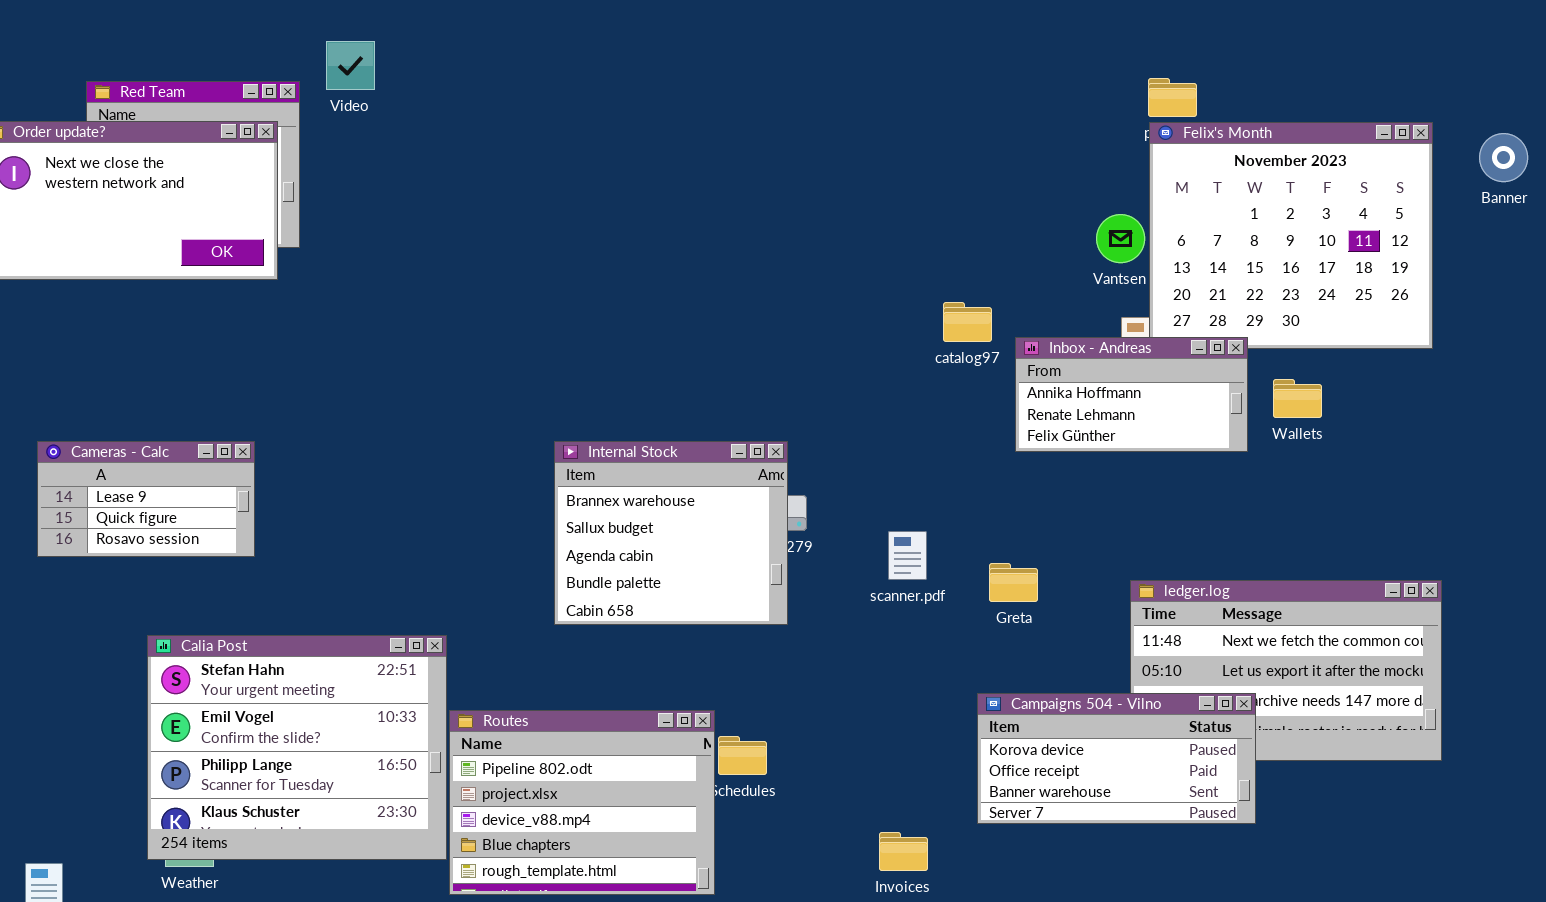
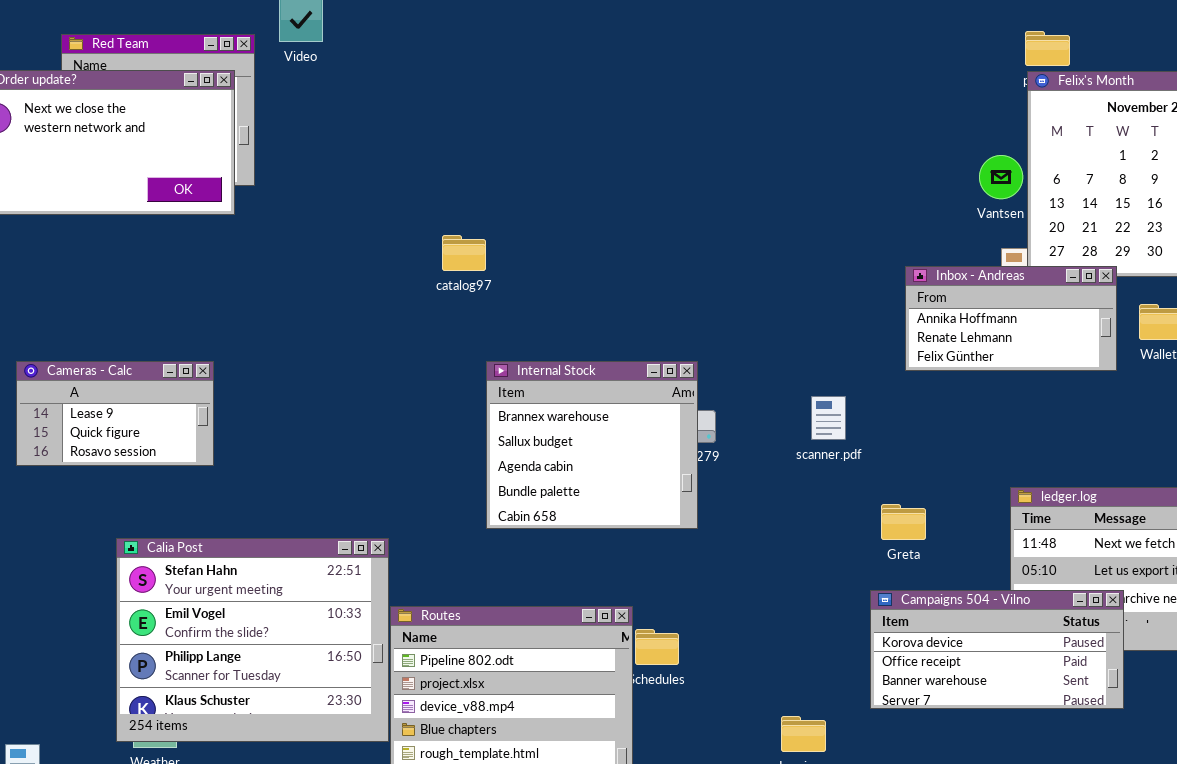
catalog97: [943,302,992,342] -> [442,235,486,271], moved
scanner.pdf: [888,531,927,580] -> [811,396,846,440], moved
Greta: [989,563,1038,602] -> [881,504,926,540], moved

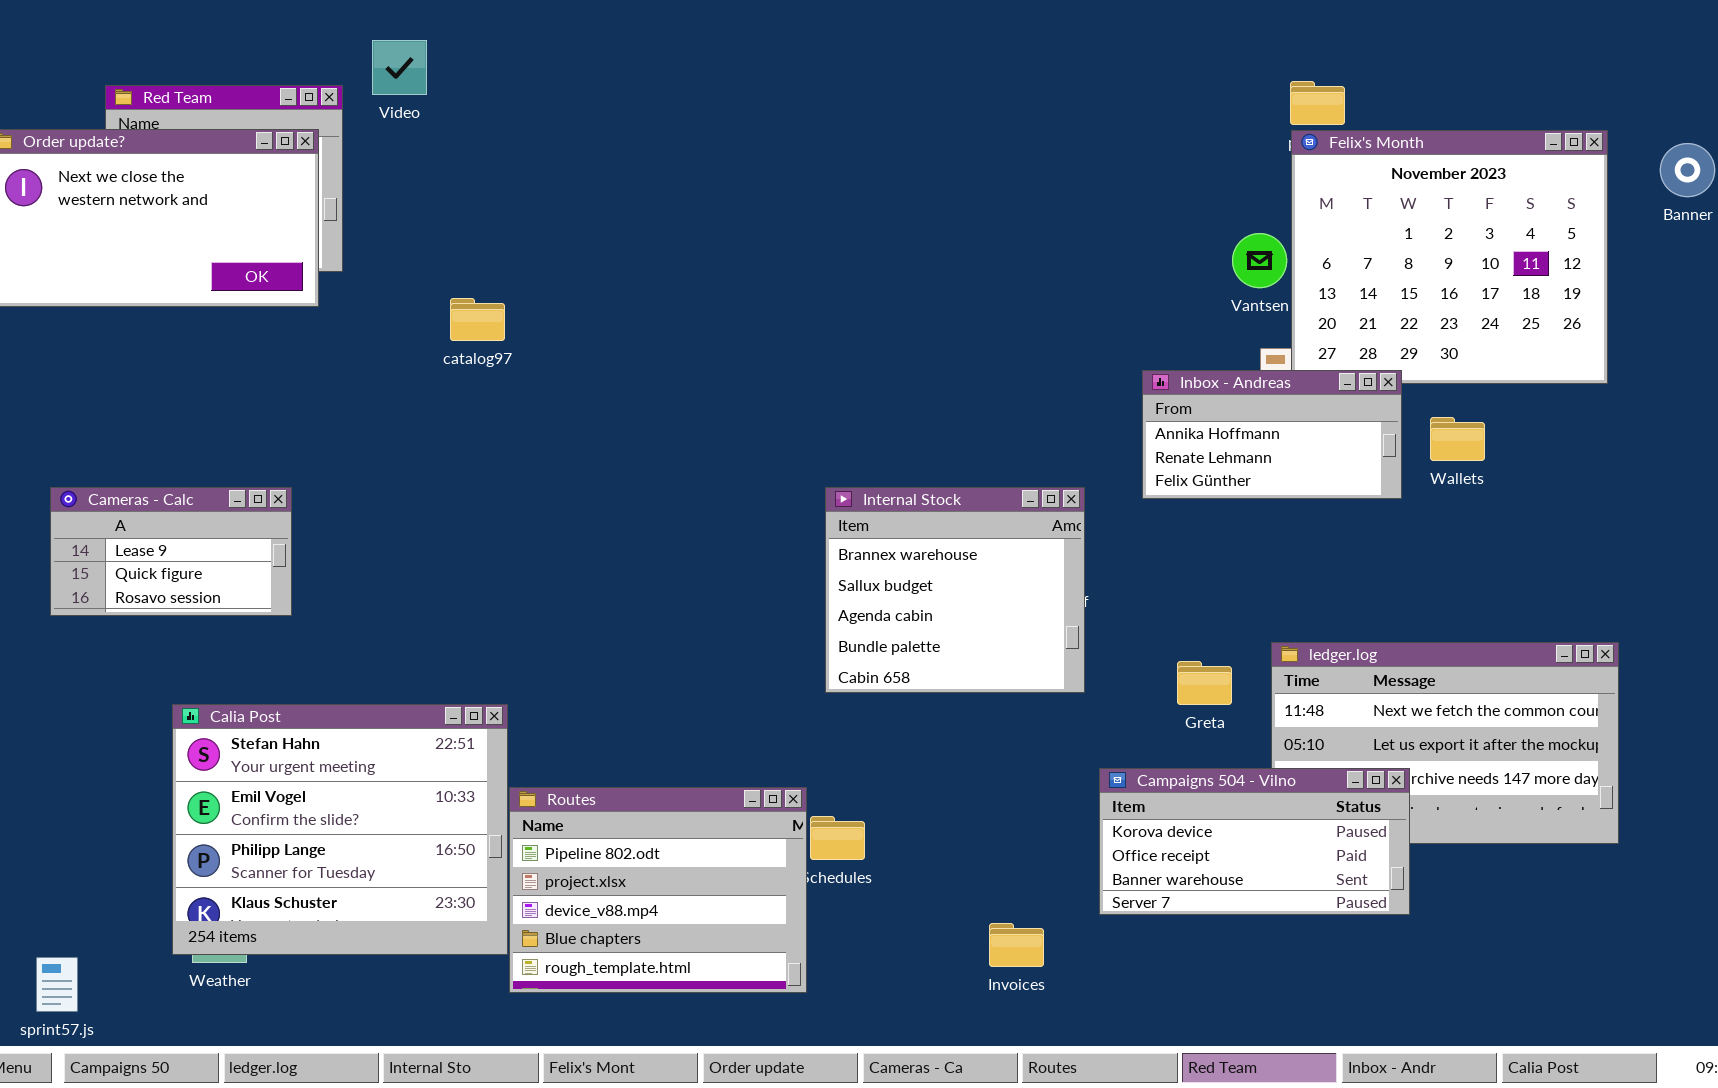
catalog97: [442,235,486,271] -> [450,298,505,341], moved
Internal Stock: [486,361,698,529] -> [825,487,1085,693], moved
Greta: [881,504,926,540] -> [1177,661,1232,705], moved

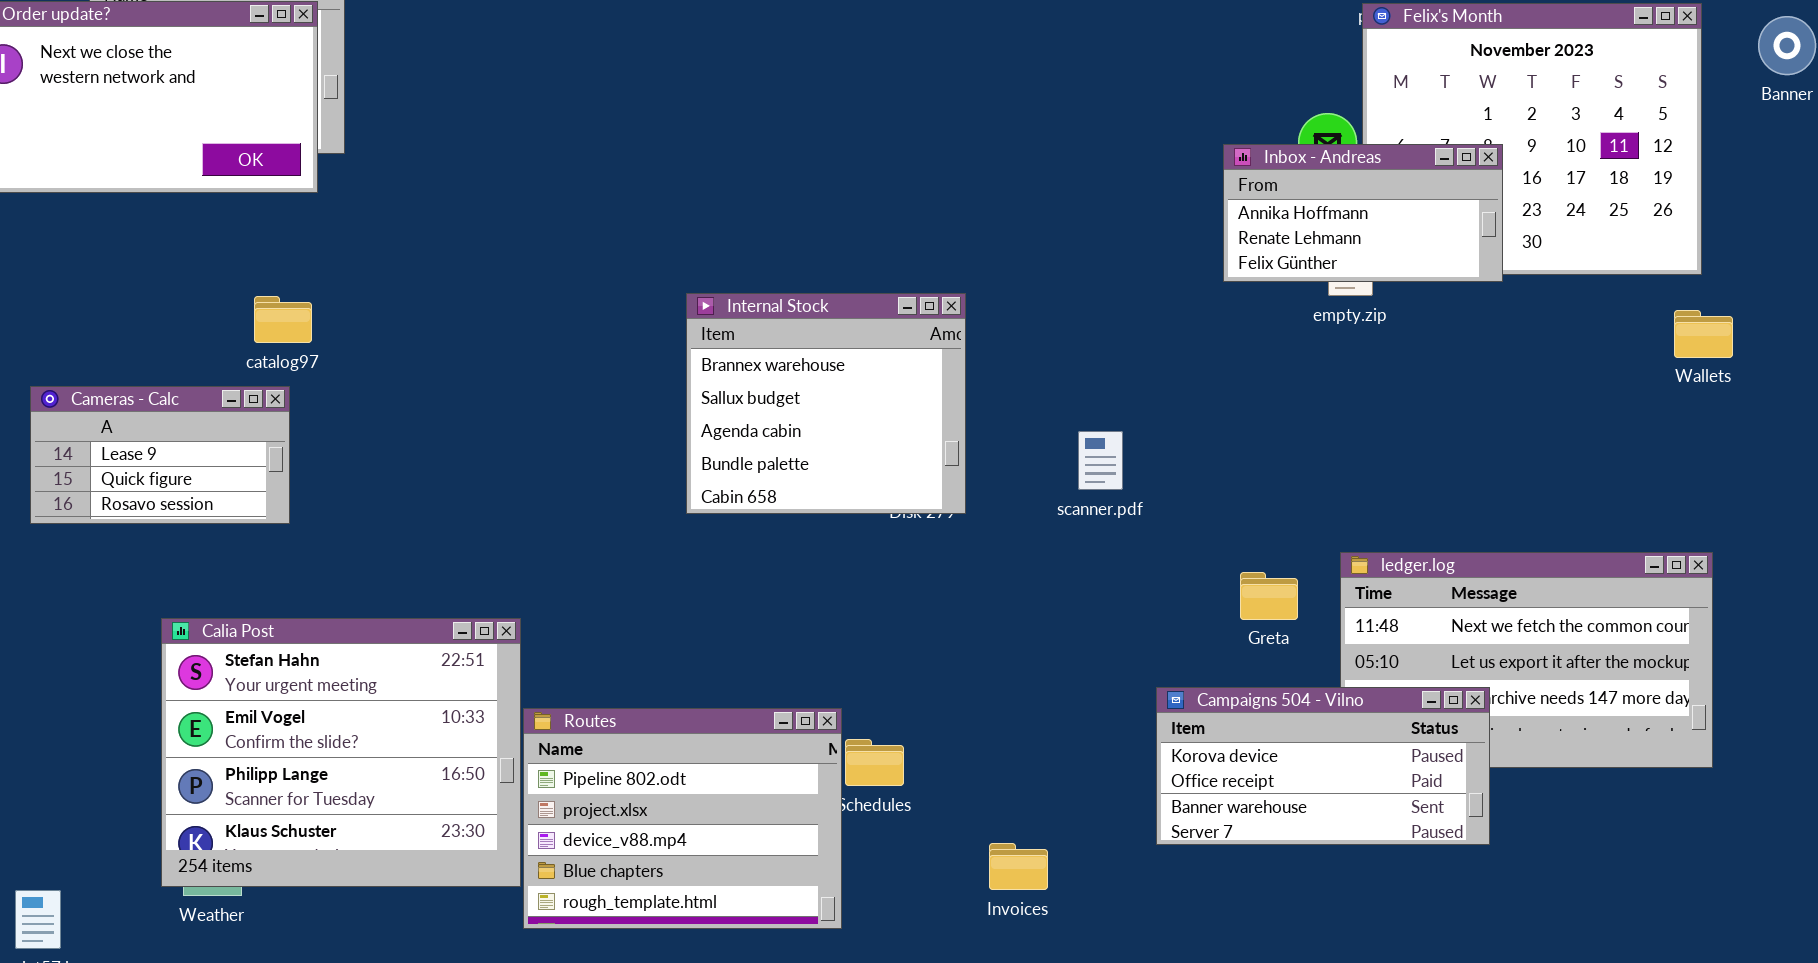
catalog97: [450,298,505,341] -> [254,296,312,343], moved
Inbox - Andreas: [1142,370,1402,499] -> [1223,144,1503,282], moved
Wallets: [1430,417,1485,461] -> [1674,310,1733,358], moved
Internal Stock: [825,487,1085,693] -> [686,293,966,514], moved
Invoices: [989,923,1044,967] -> [989,843,1048,890], moved

